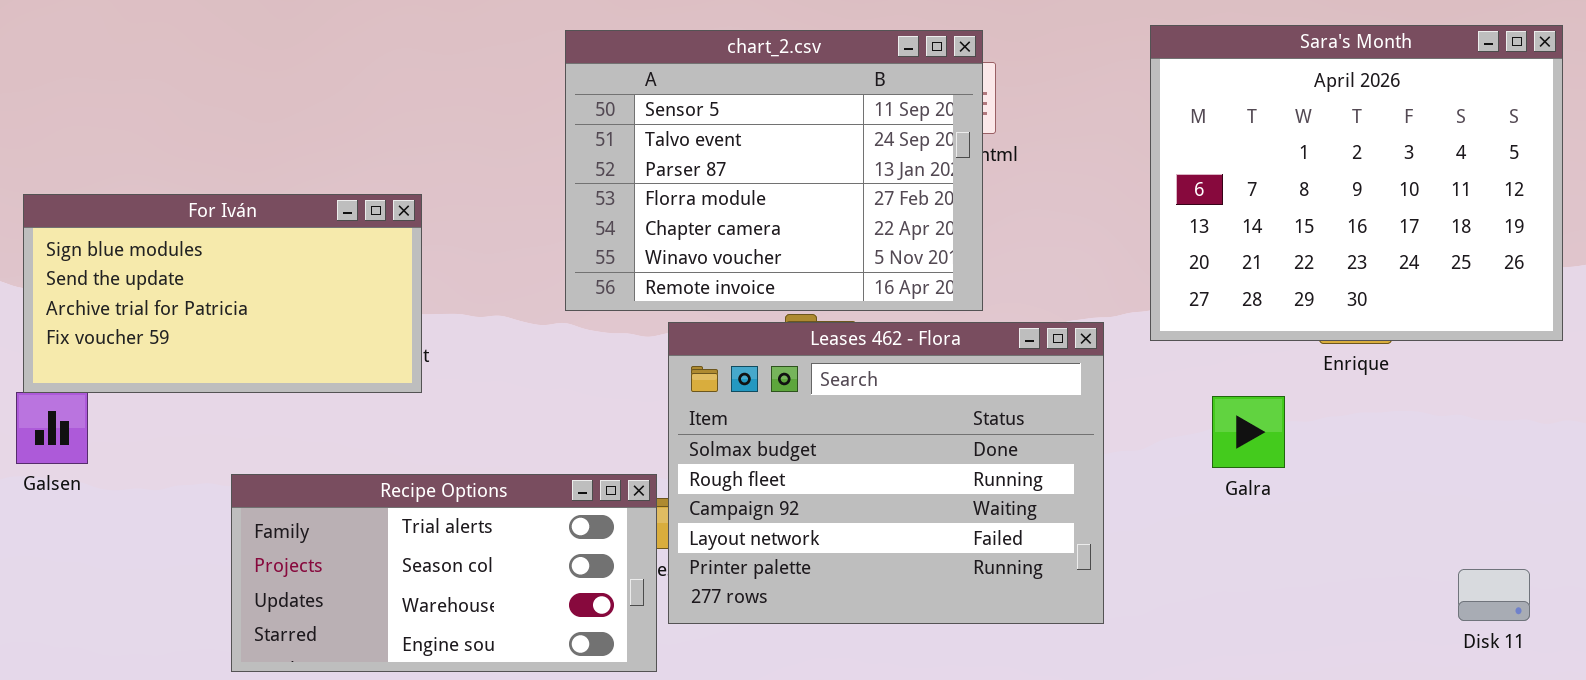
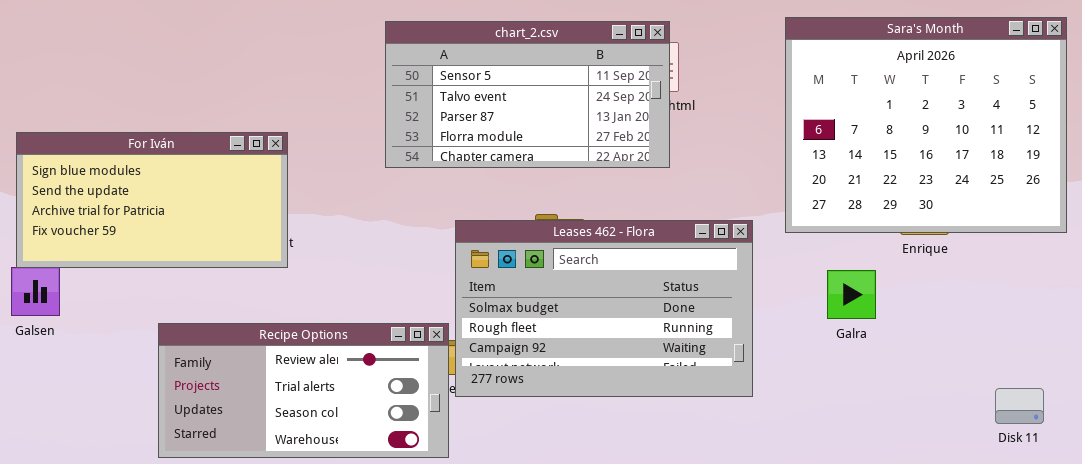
chart_2.csv: [565,30,983,311] -> [385,21,670,168], resized
Leases 462 - Flora: [668,322,1104,624] -> [455,220,753,397], resized
Recipe Options: [231,474,657,672] -> [158,323,449,458], scrolled up 1 row

